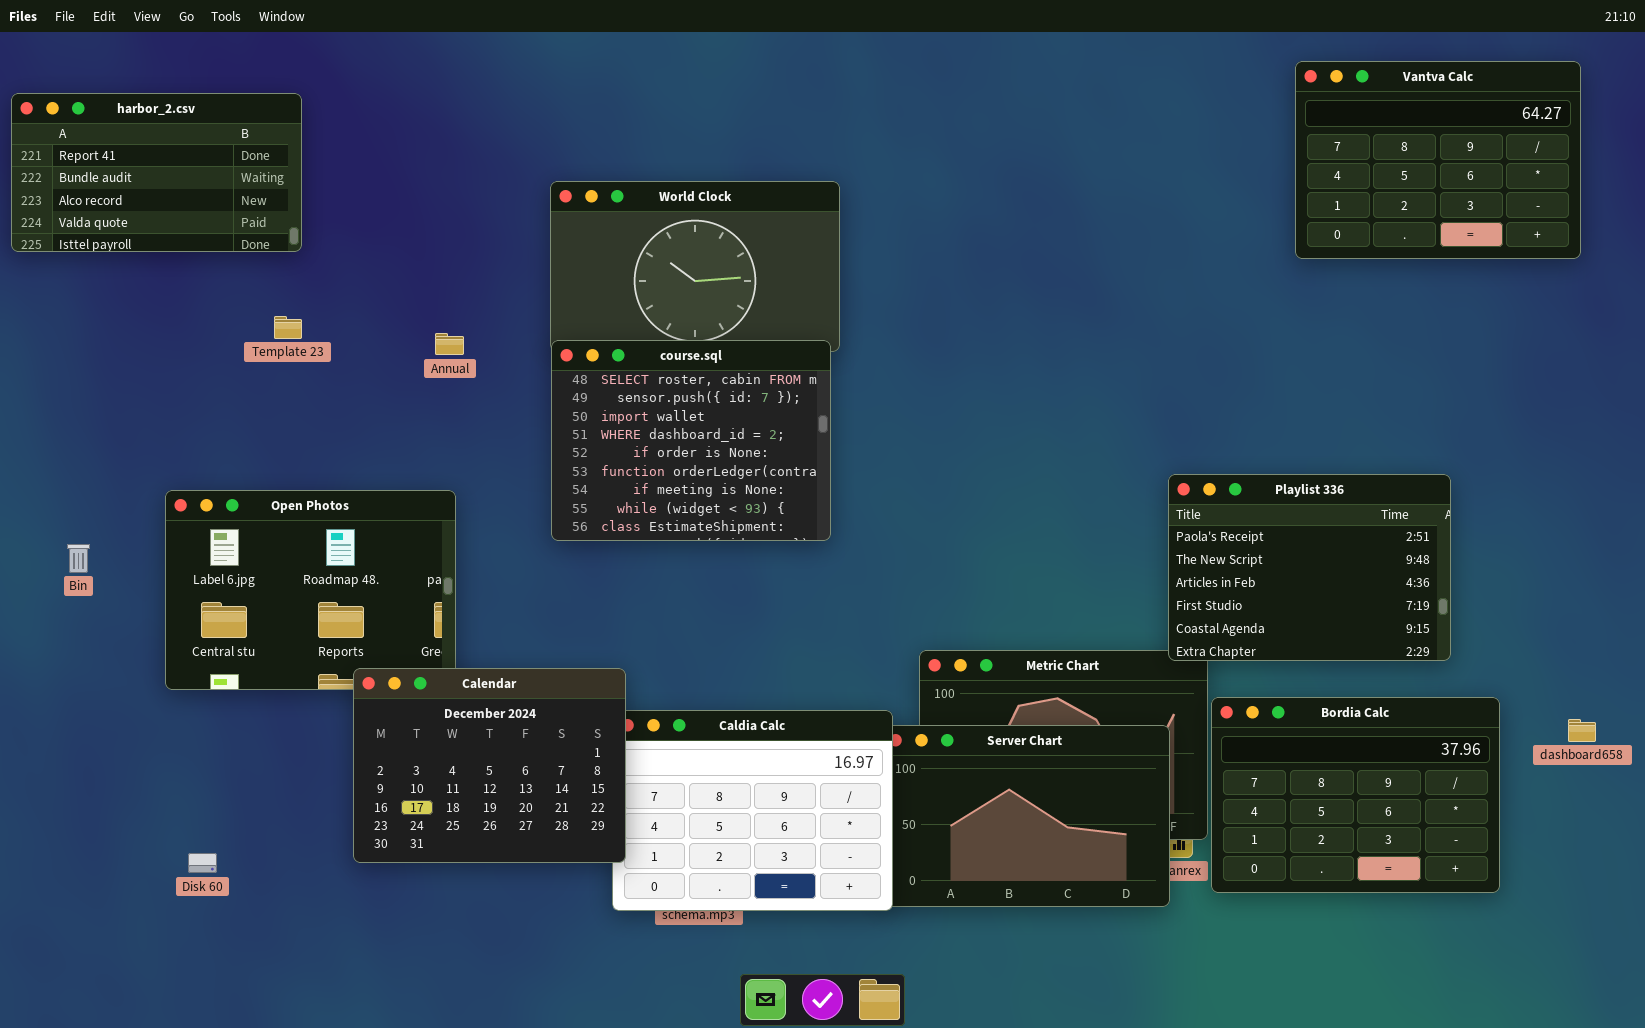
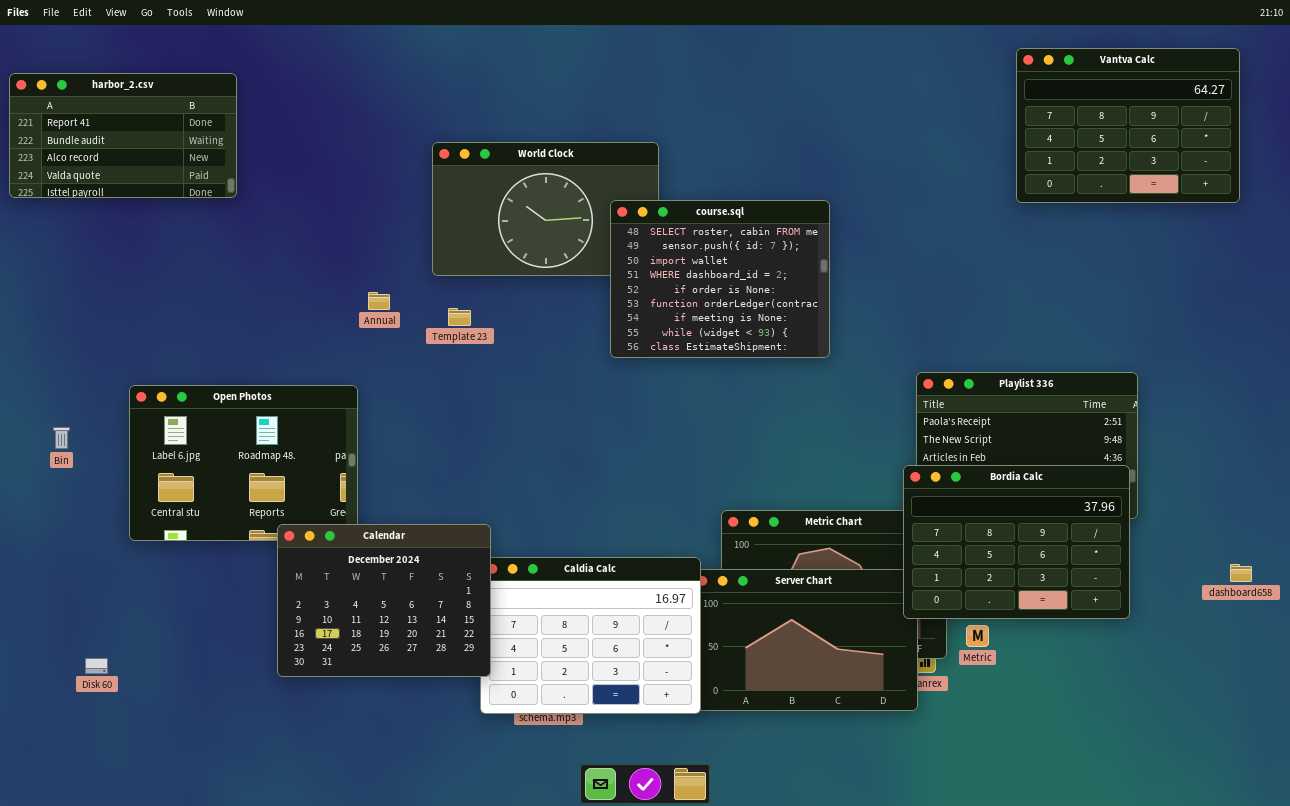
Template 23: [274,316,302,339] -> [448,308,471,326], moved
Annual: [435,333,464,355] -> [368,292,390,310], moved
course.sql: [551,340,831,541] -> [610,200,830,358], moved
Bordia Calc: [1211,697,1500,893] -> [903,465,1130,619], moved
Disk 60: [188,853,217,873] -> [85,658,108,674], moved

